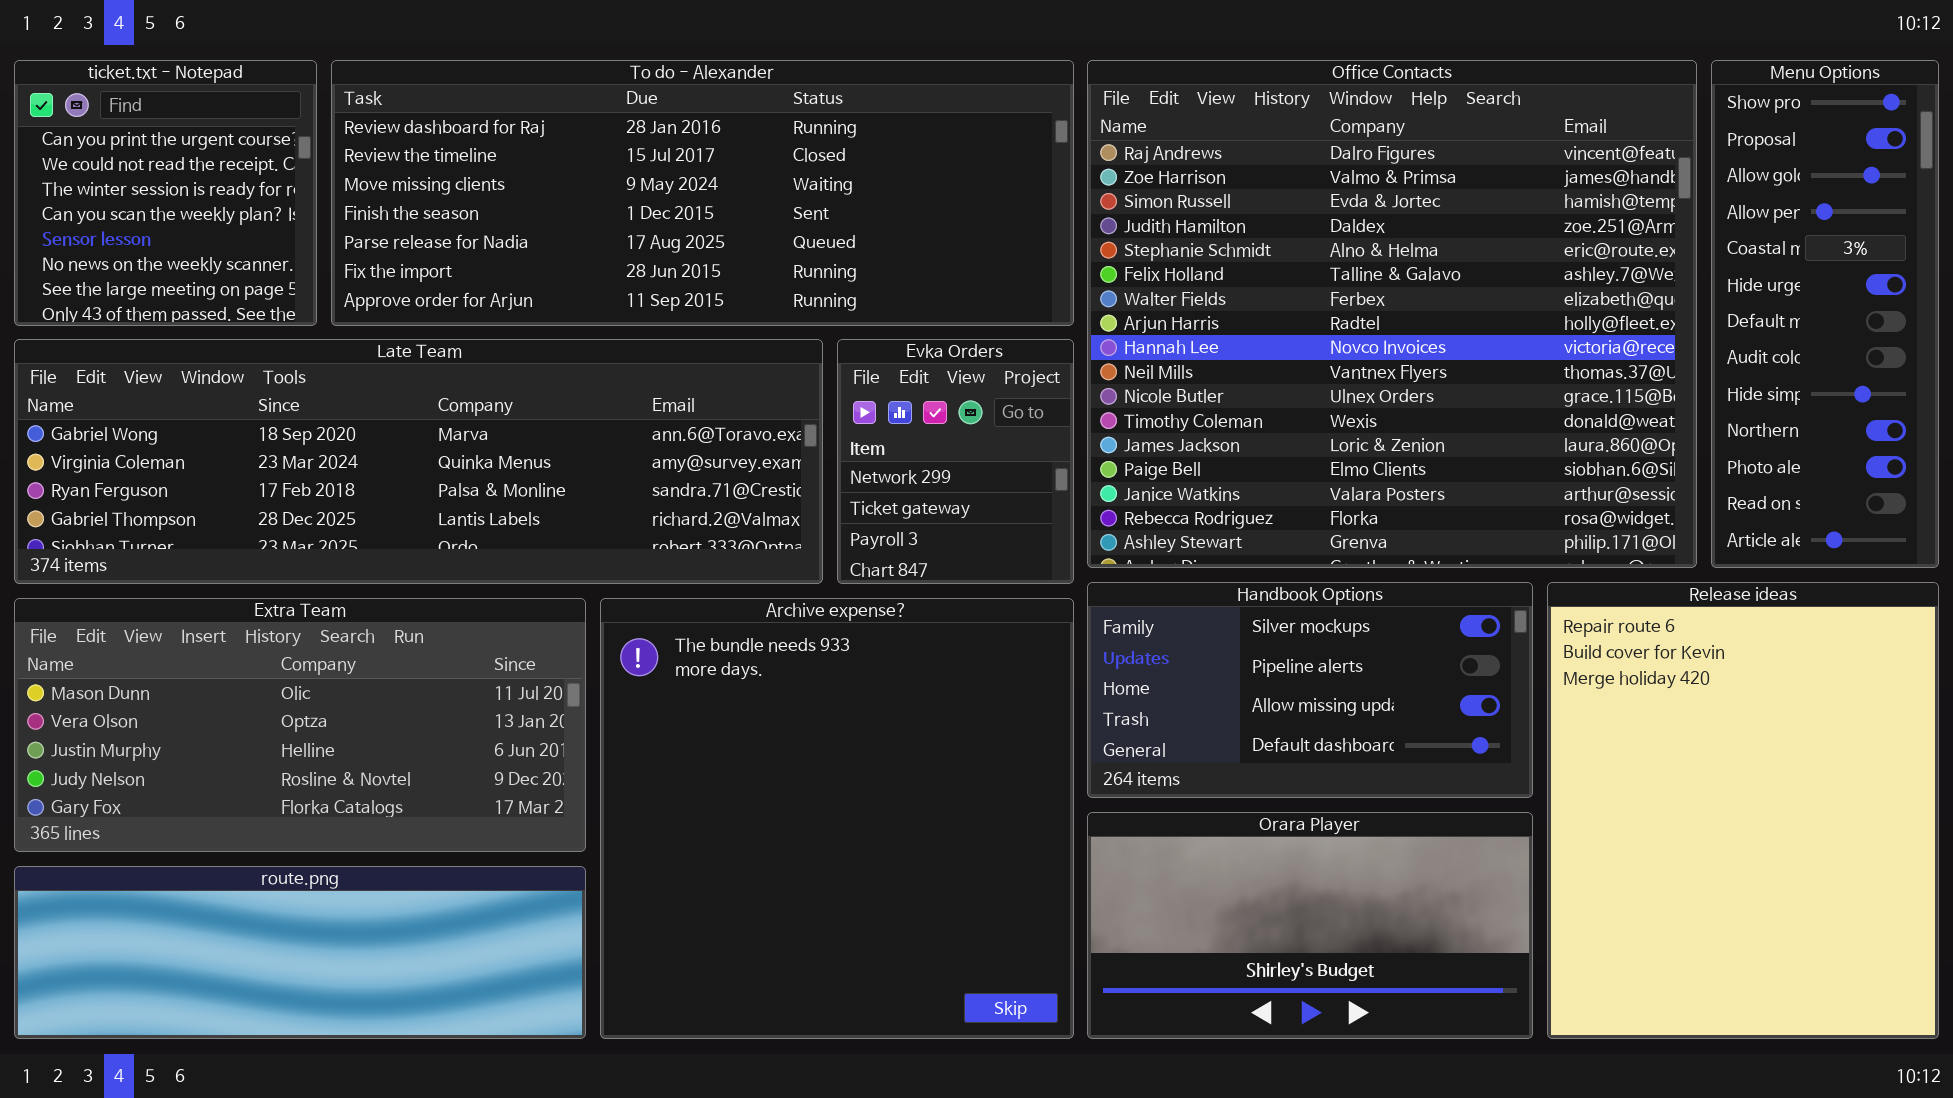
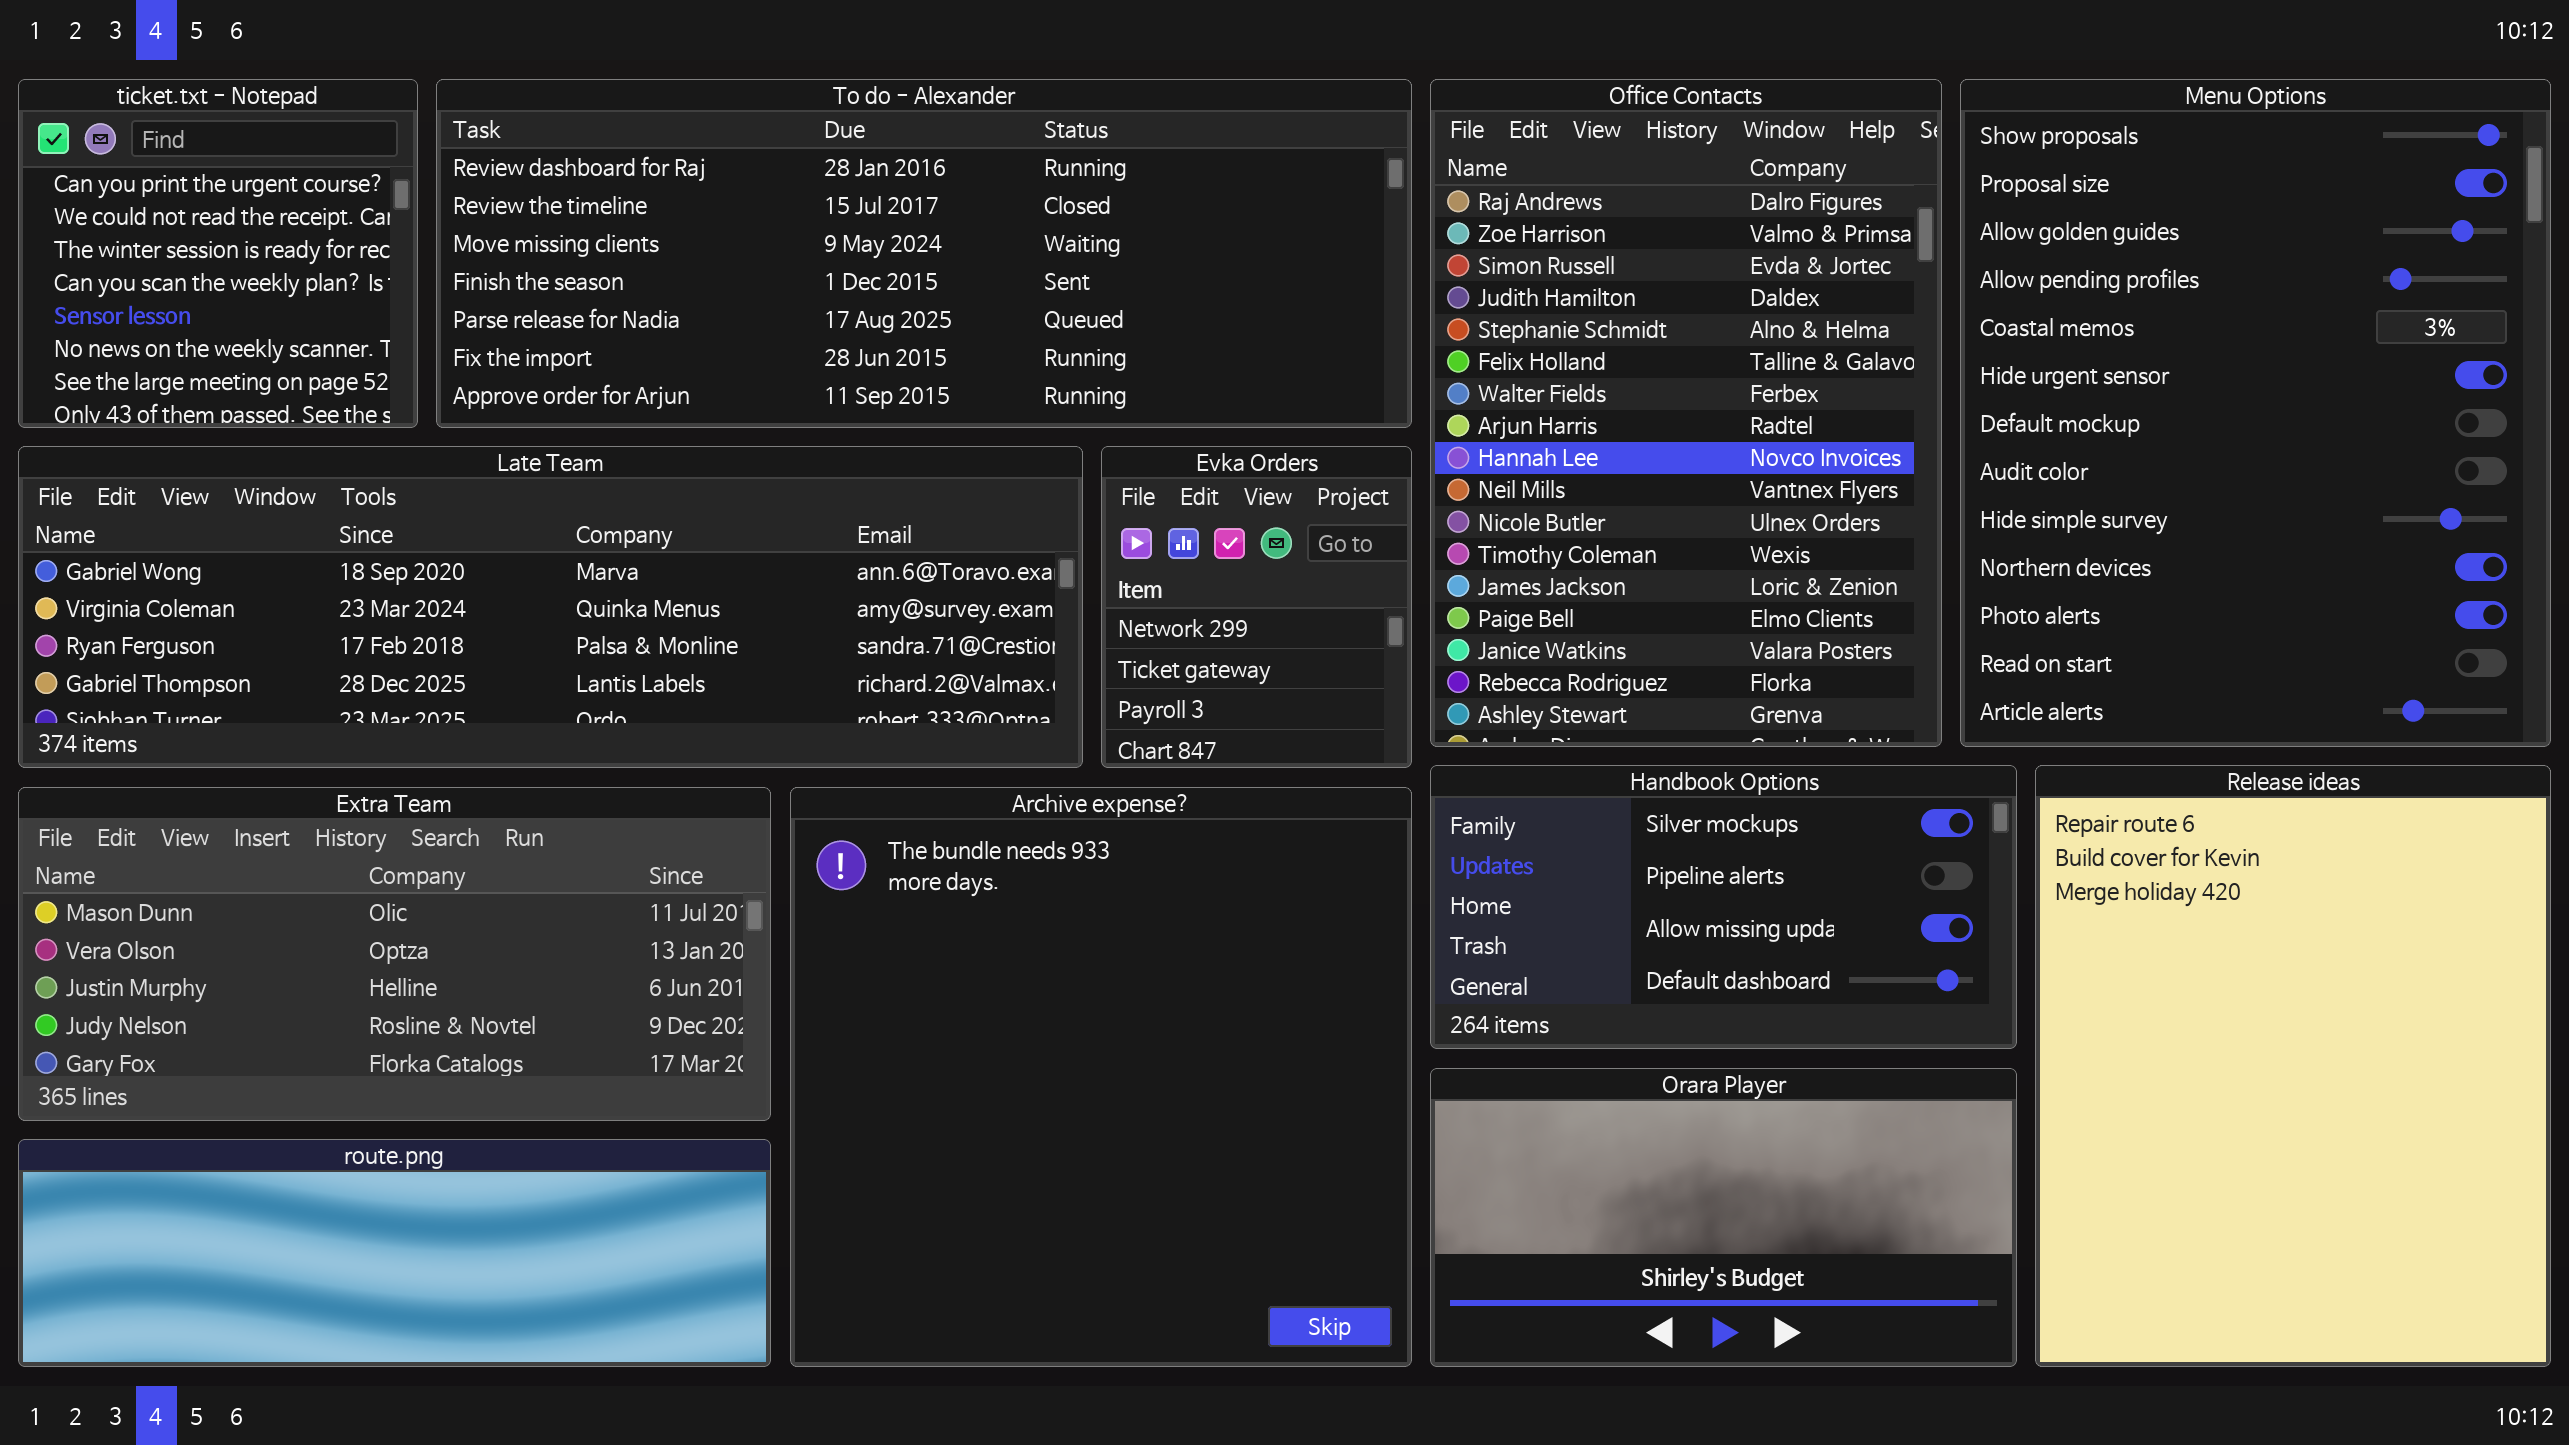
Office Contacts: [1087,60,1697,568] -> [1430,79,1942,747], resized
Menu Options: [1711,60,1939,568] -> [1960,79,2551,747], resized

